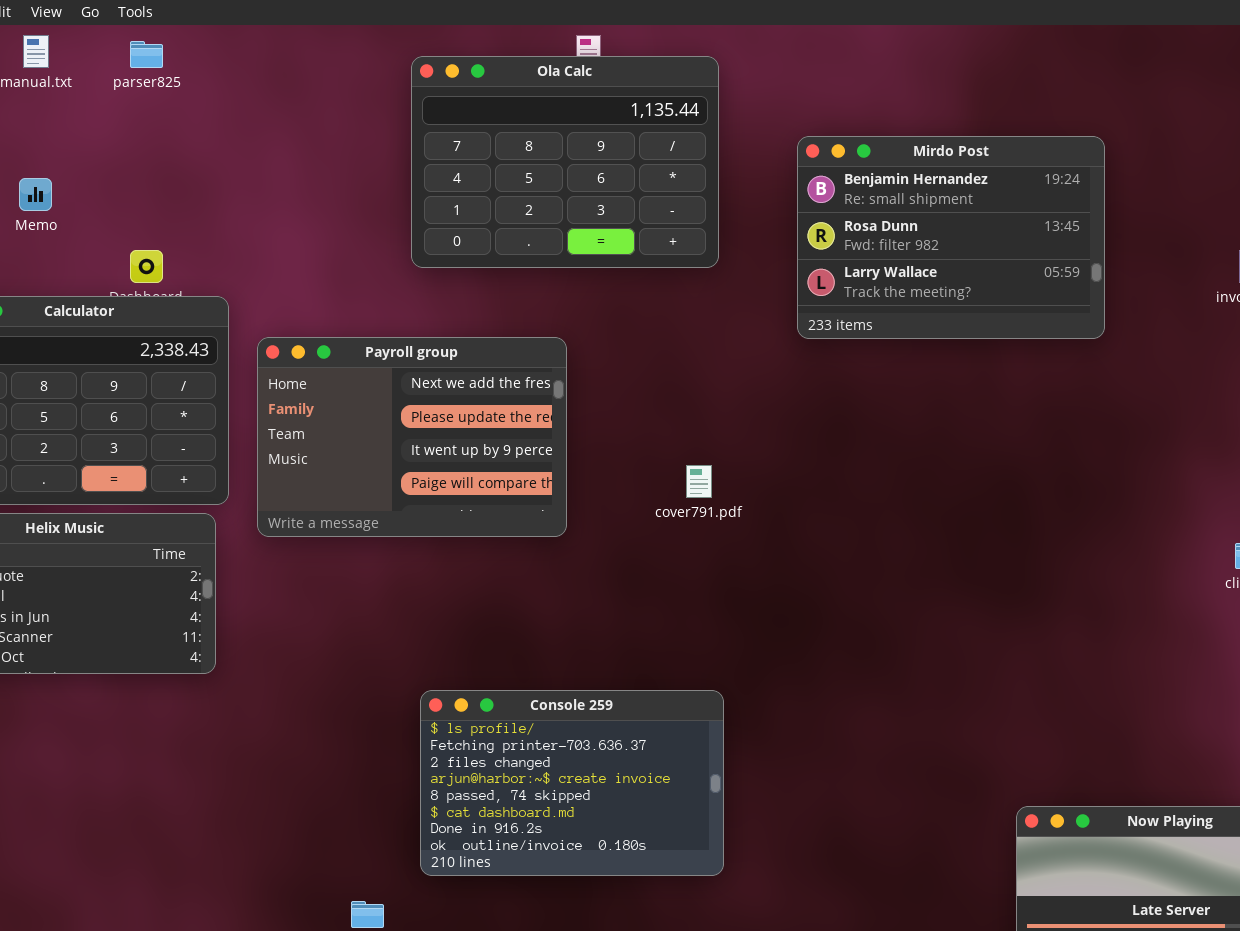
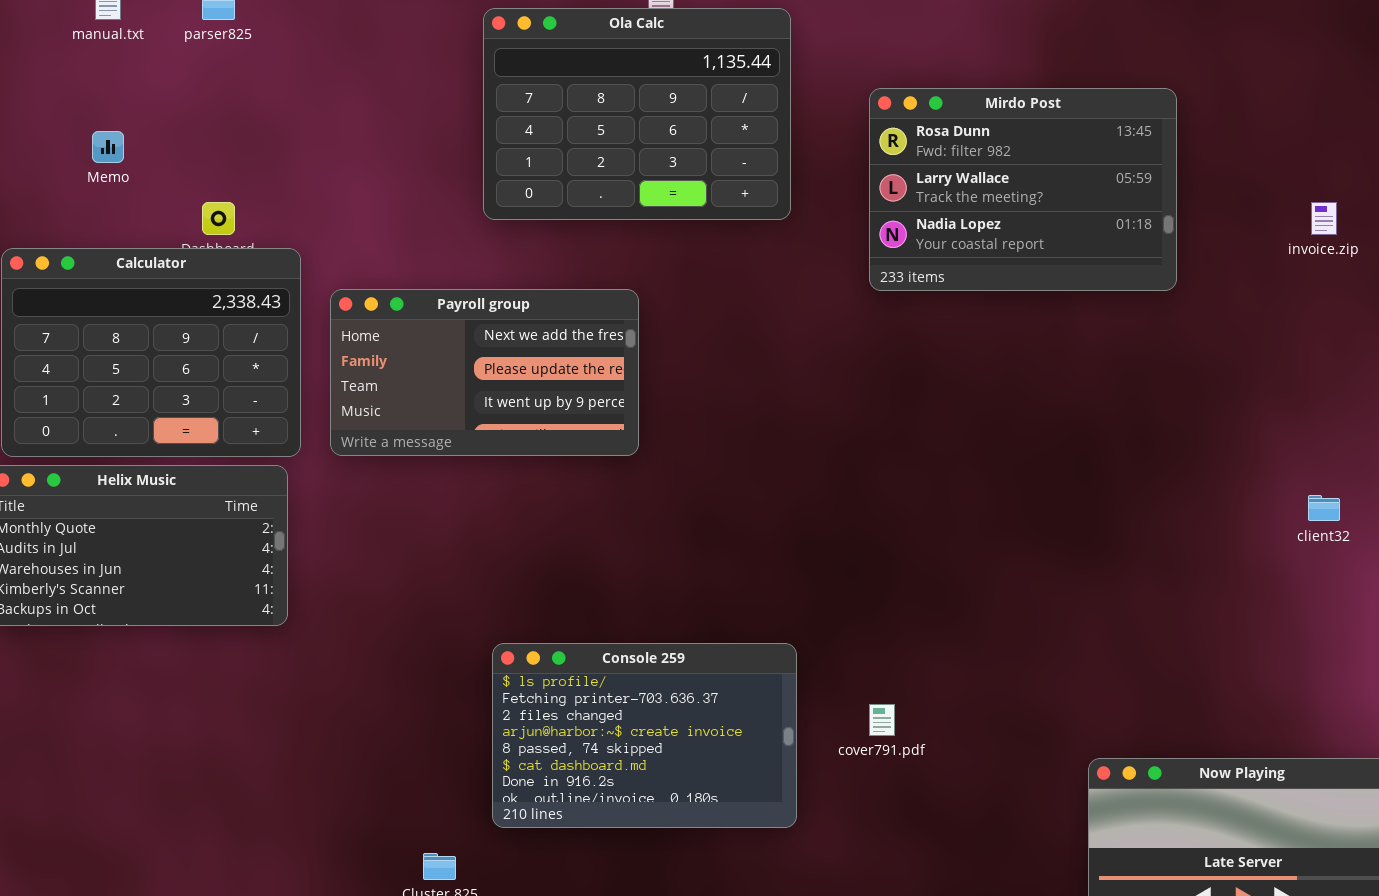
Mirdo Post: [797,136,1105,339] -> [869,88,1177,291], scrolled down 1 row
Payroll group: [257,337,567,537] -> [330,289,639,456], resized
cover791.pdf: [686,465,712,498] -> [869,704,895,736], moved

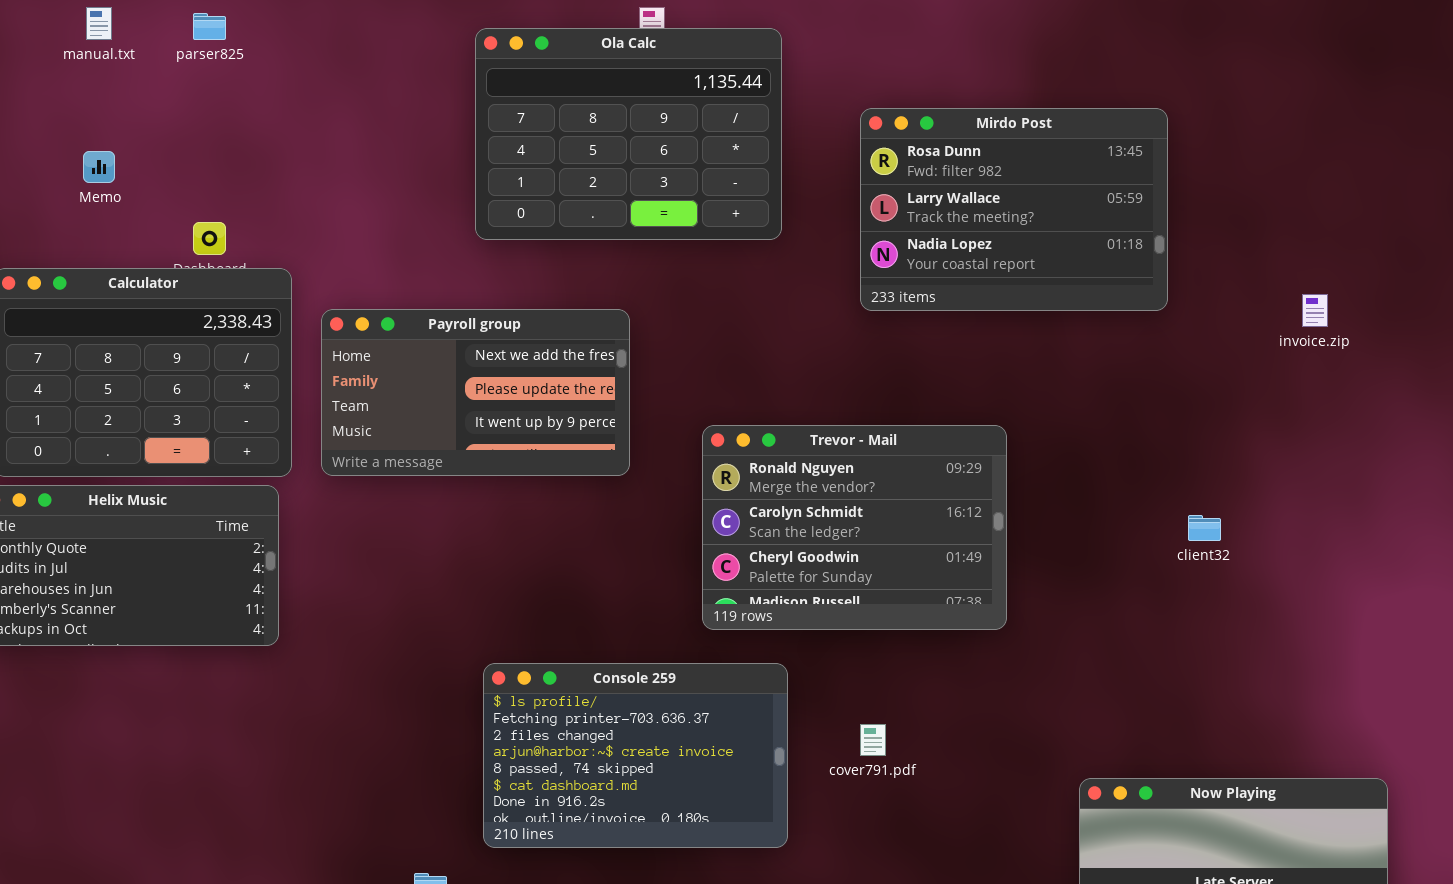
invoice.zip: [1311,202,1337,235] -> [1302,294,1328,327], moved
Trevor - Mail: none -> [702,425,1007,630], opened
client32: [1308,495,1340,521] -> [1188,515,1221,541], moved

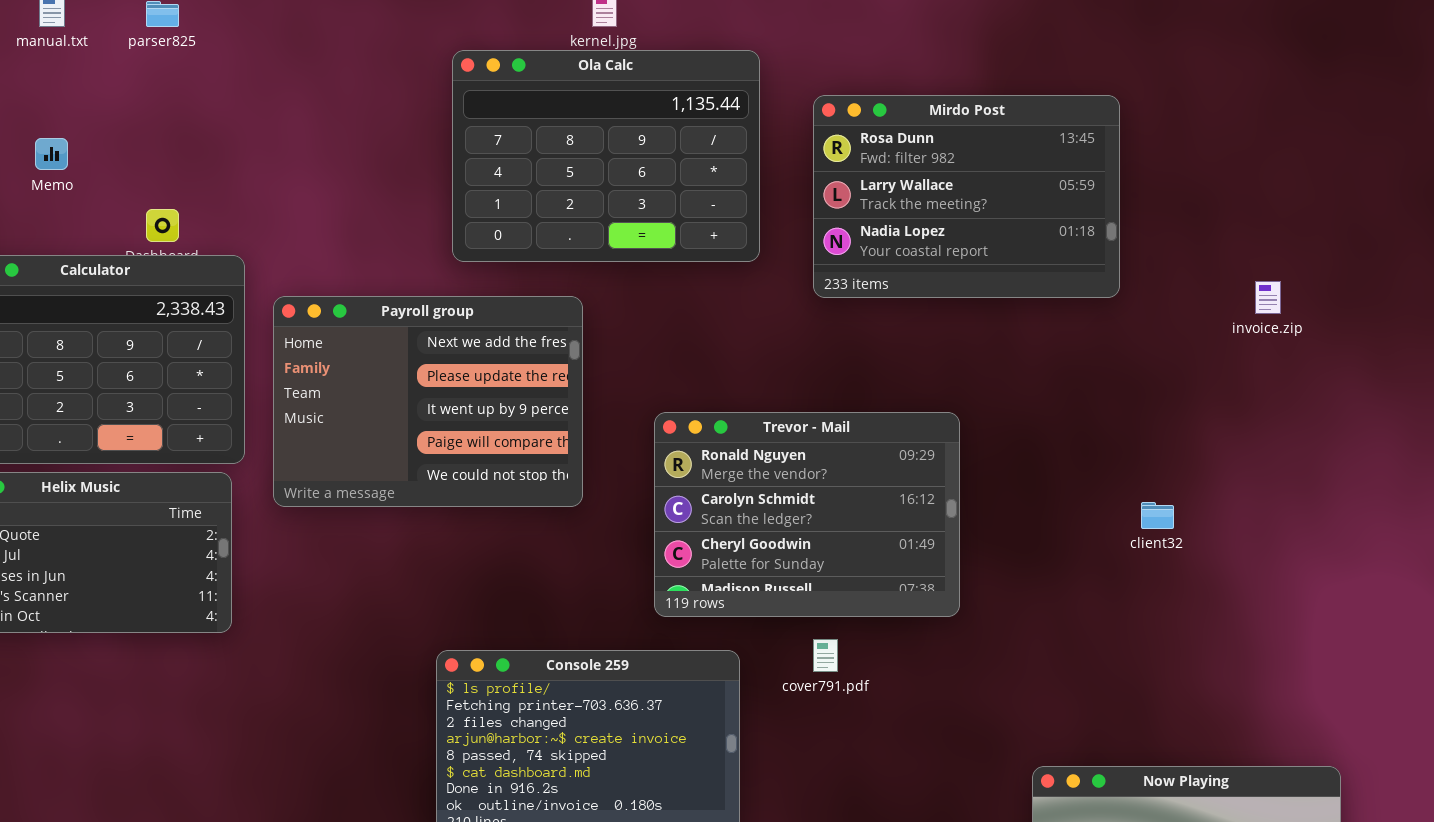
Ola Calc: [475,28,782,240] -> [452,50,760,262], moved
Payroll group: [321,309,630,476] -> [273,296,583,507], resized
cover791.pdf: [860,724,886,756] -> [813,639,838,672], moved

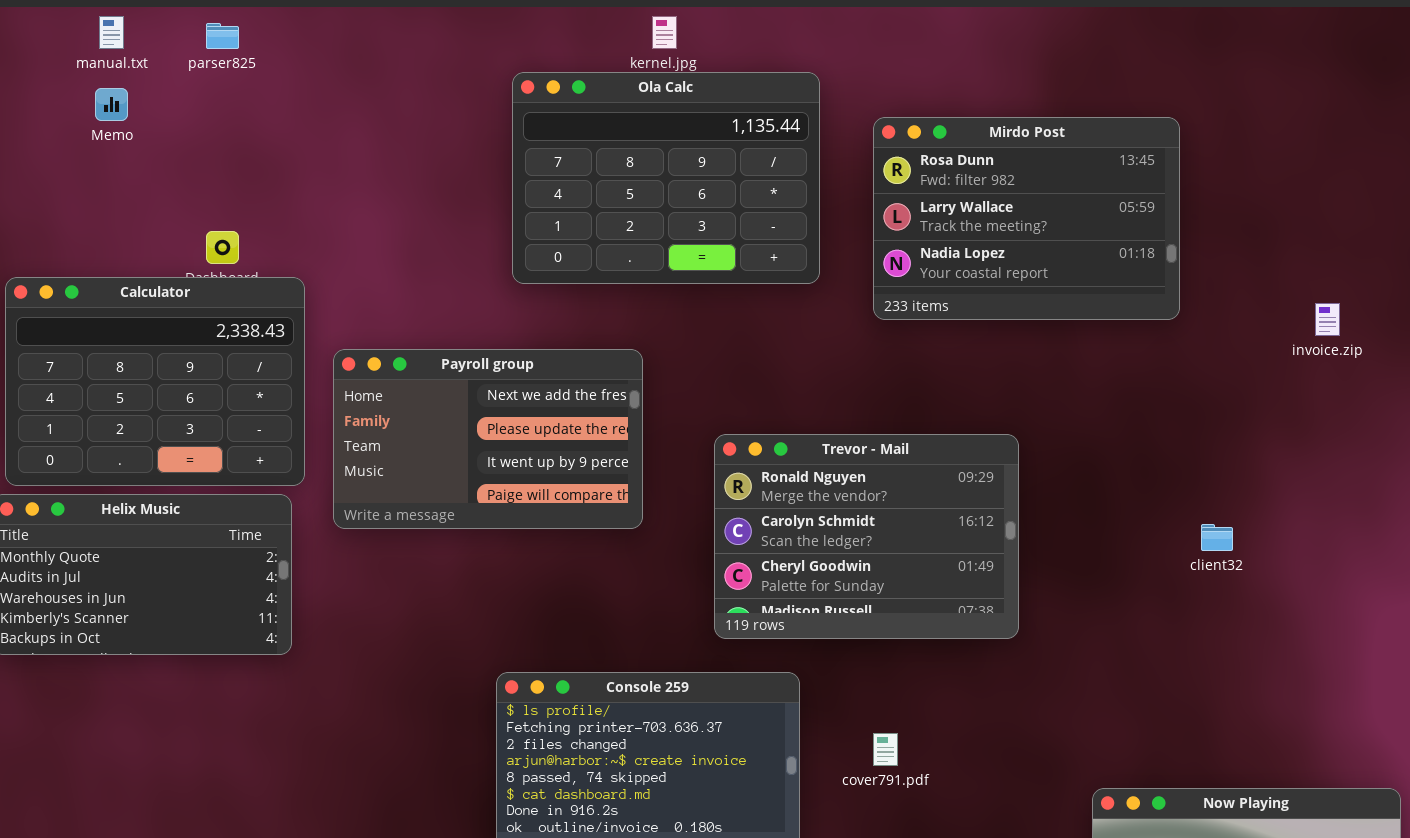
Memo: [35,138,68,170] -> [95,88,128,121], moved
Payroll group: [273,296,583,507] -> [333,349,643,529], resized
cover791.pdf: [813,639,838,672] -> [873,733,898,766], moved

